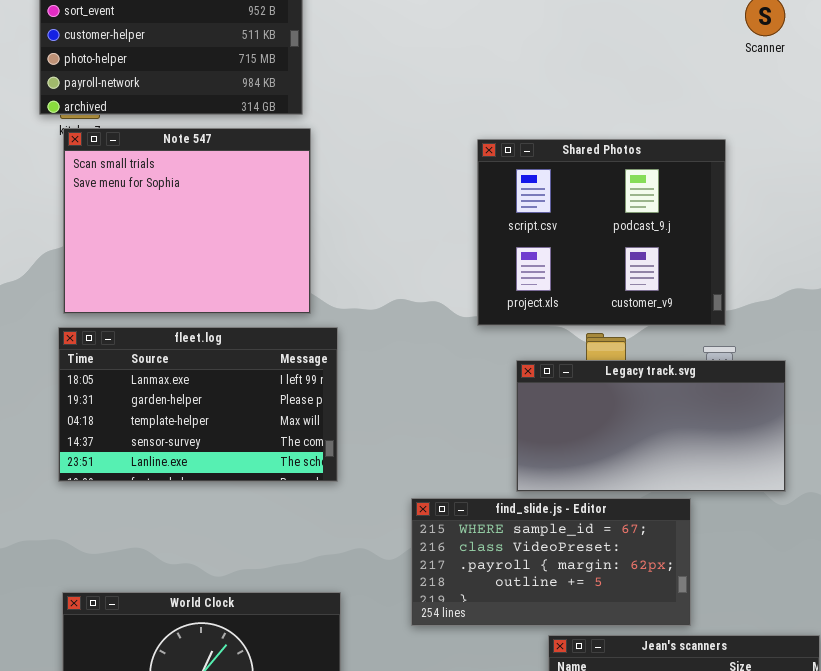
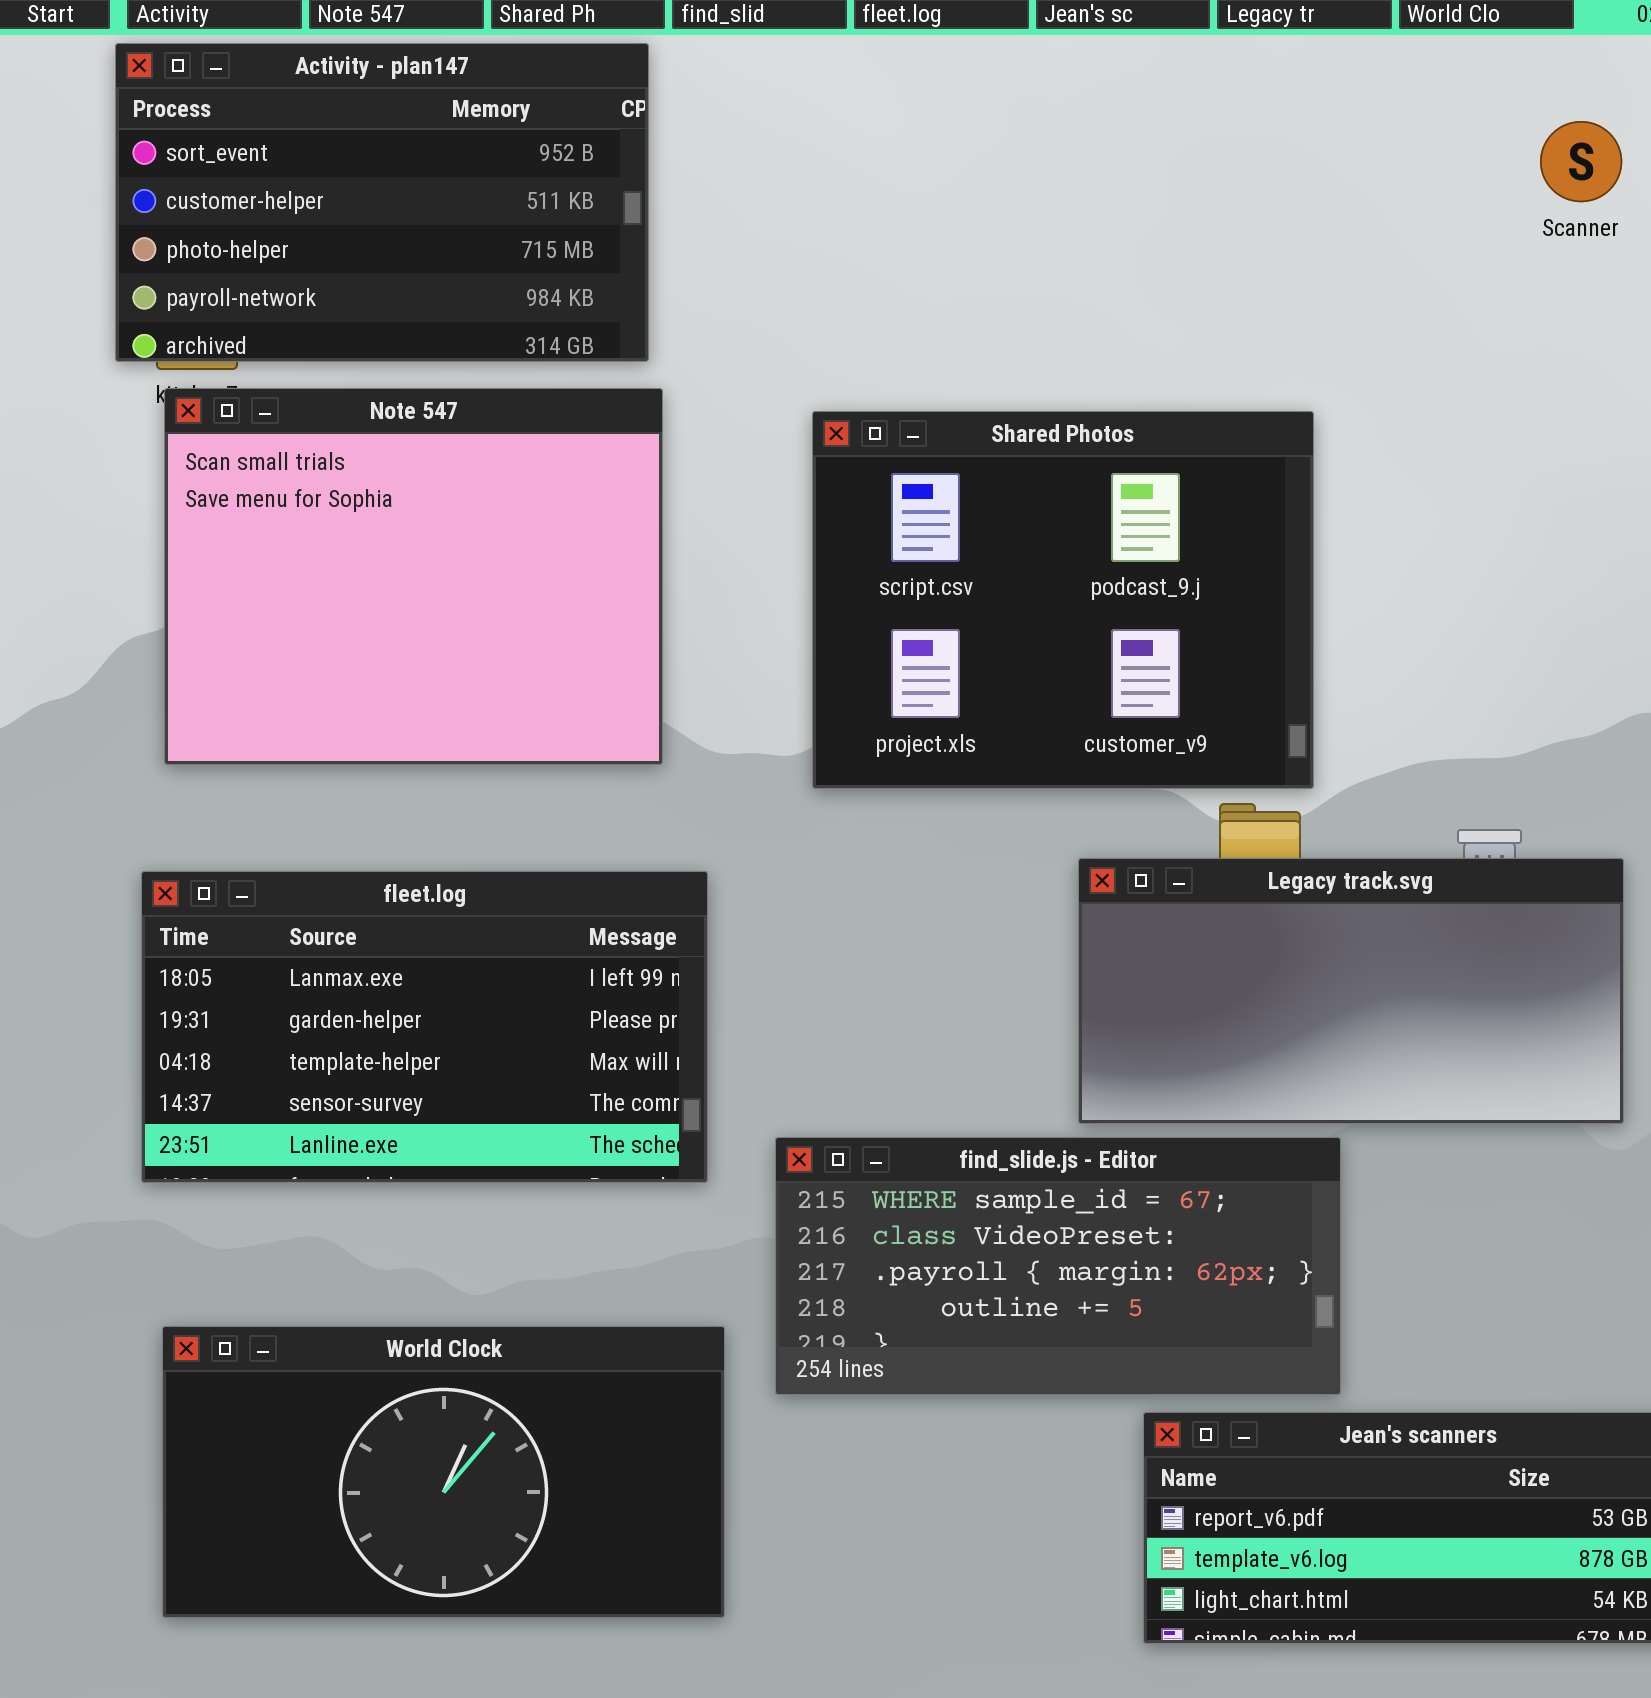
Shared Photos: [477,139,726,326] -> [812,411,1314,789], moved
fleet.log: [58,327,338,482] -> [141,871,708,1183], moved
find_slide.js - Editor: [411,498,691,626] -> [775,1137,1341,1395], moved

